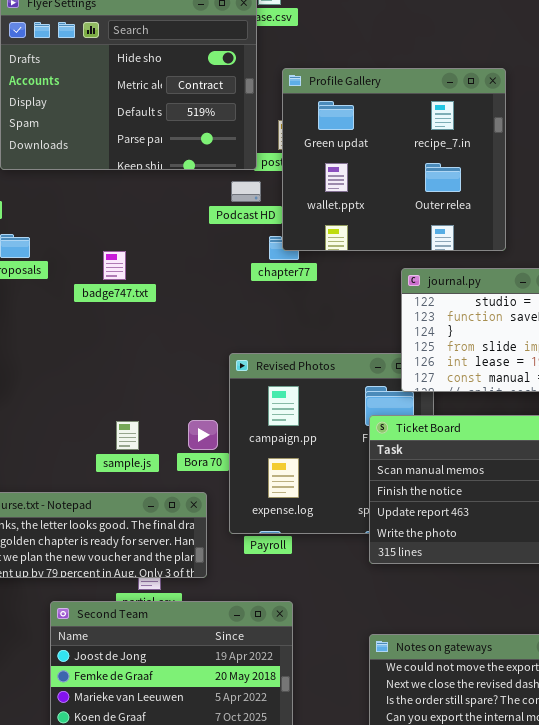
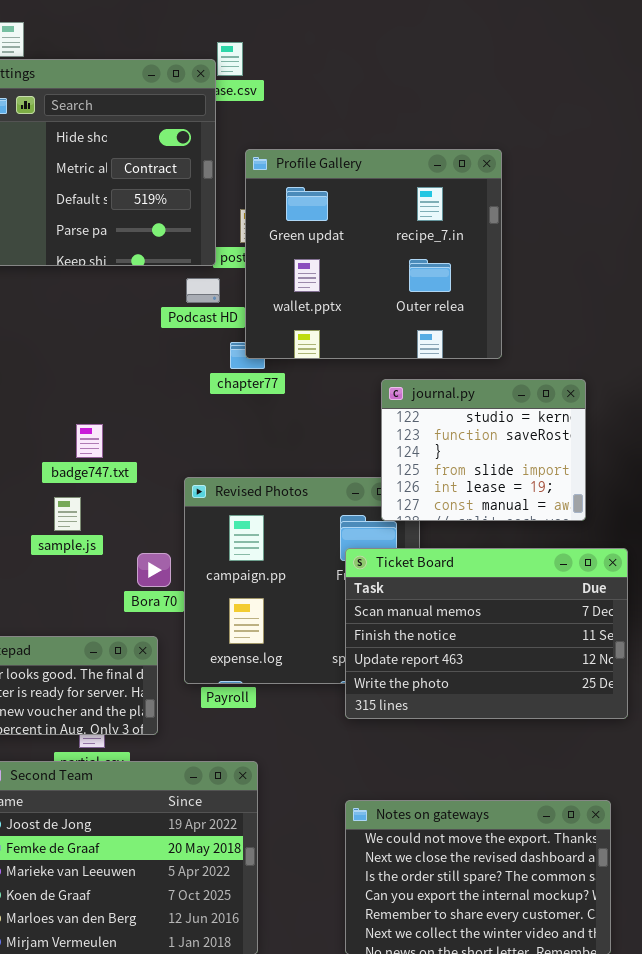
badge747.txt: [103,251,126,280] -> [76,424,103,458], moved
sample.js: [116,421,139,450] -> [54,497,81,531], moved

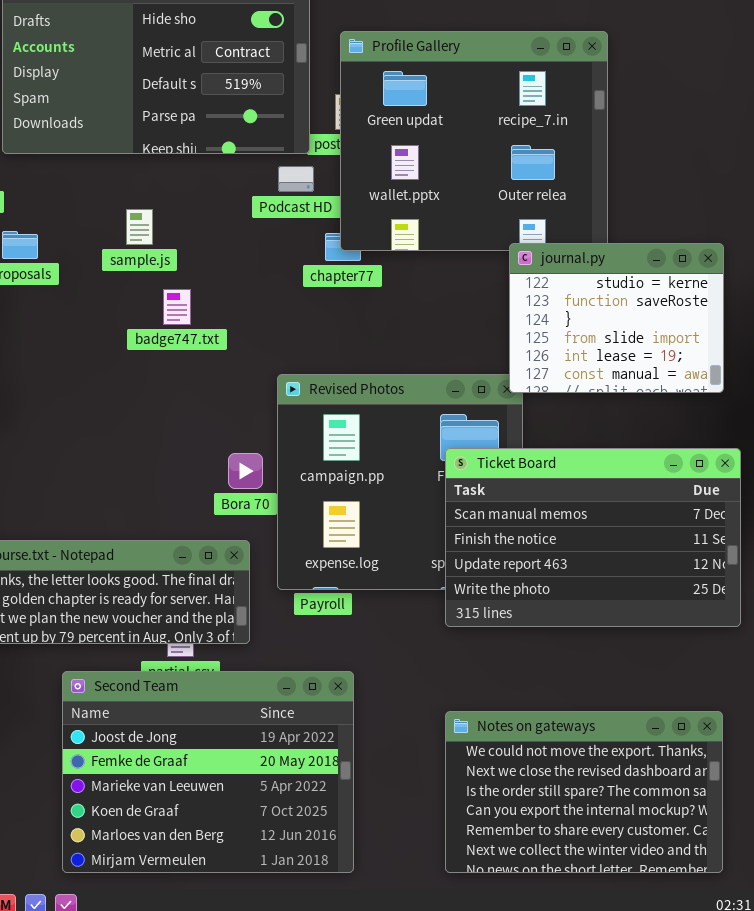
journal.py: [381,379,586,521] -> [509,243,724,393], moved
badge747.txt: [76,424,103,458] -> [163,289,191,325], moved
sample.js: [54,497,81,531] -> [126,209,153,245], moved

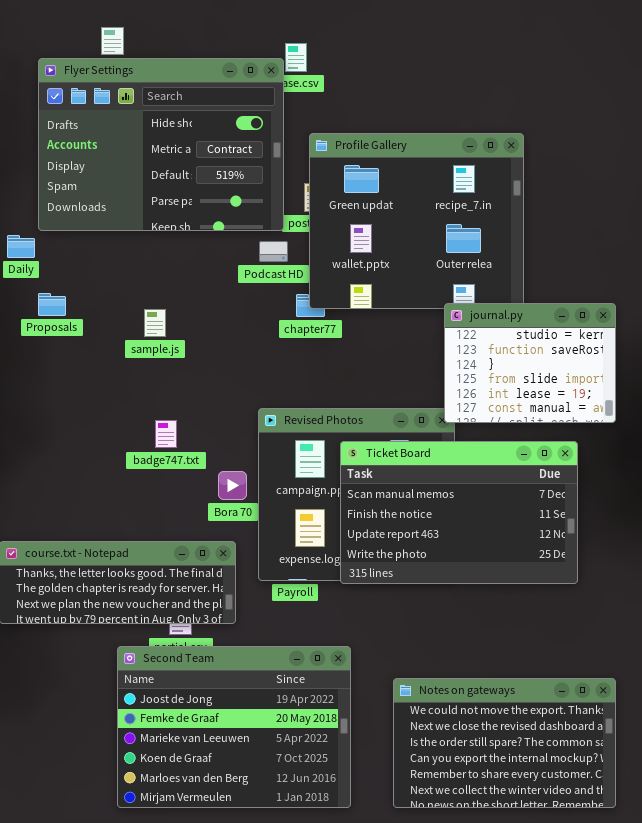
sample.js: [126,209,153,245] -> [144,309,166,337], moved
badge747.txt: [163,289,191,325] -> [155,420,177,448], moved
Ticket Board: [445,448,741,627] -> [340,441,578,584], moved
Second Team: [62,671,354,873] -> [117,646,351,808], moved

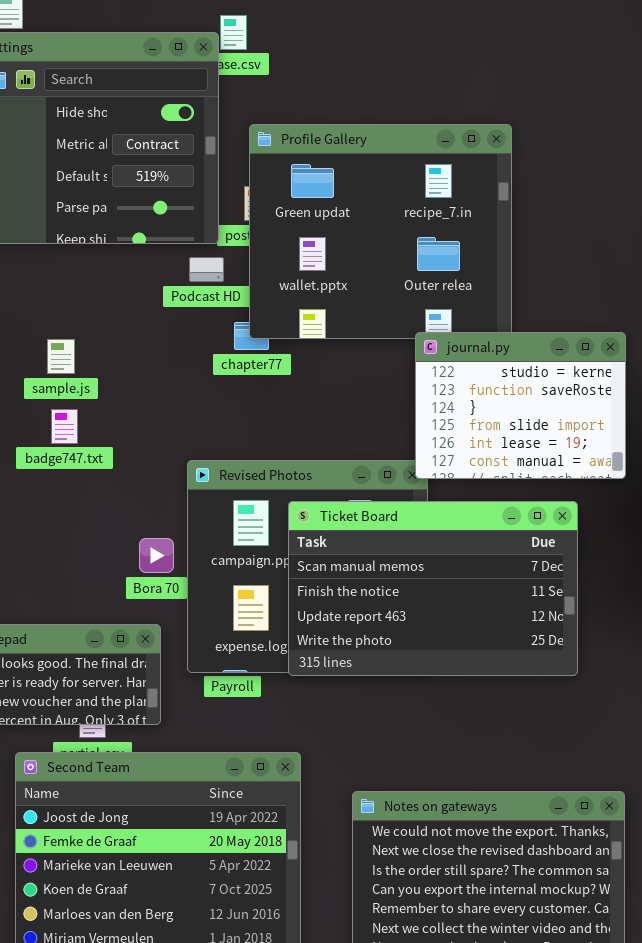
badge747.txt: [155,420,177,448] -> [51,409,78,444], moved

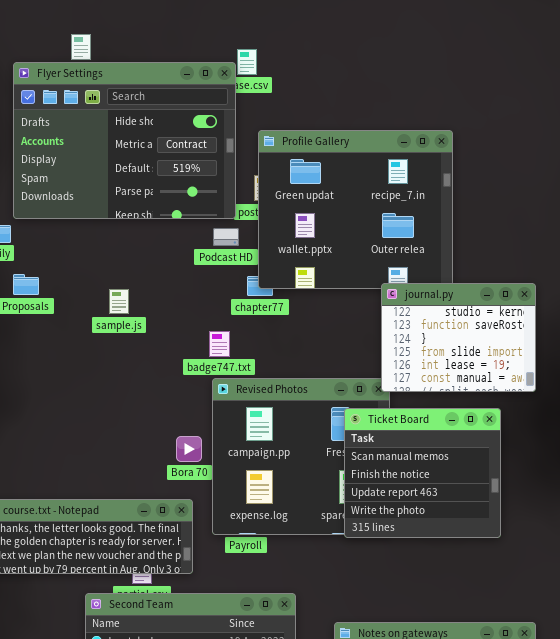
badge747.txt: [51,409,78,444] -> [209,331,230,357], moved
Ticket Board: [288,501,578,676] -> [344,408,501,538], resized

